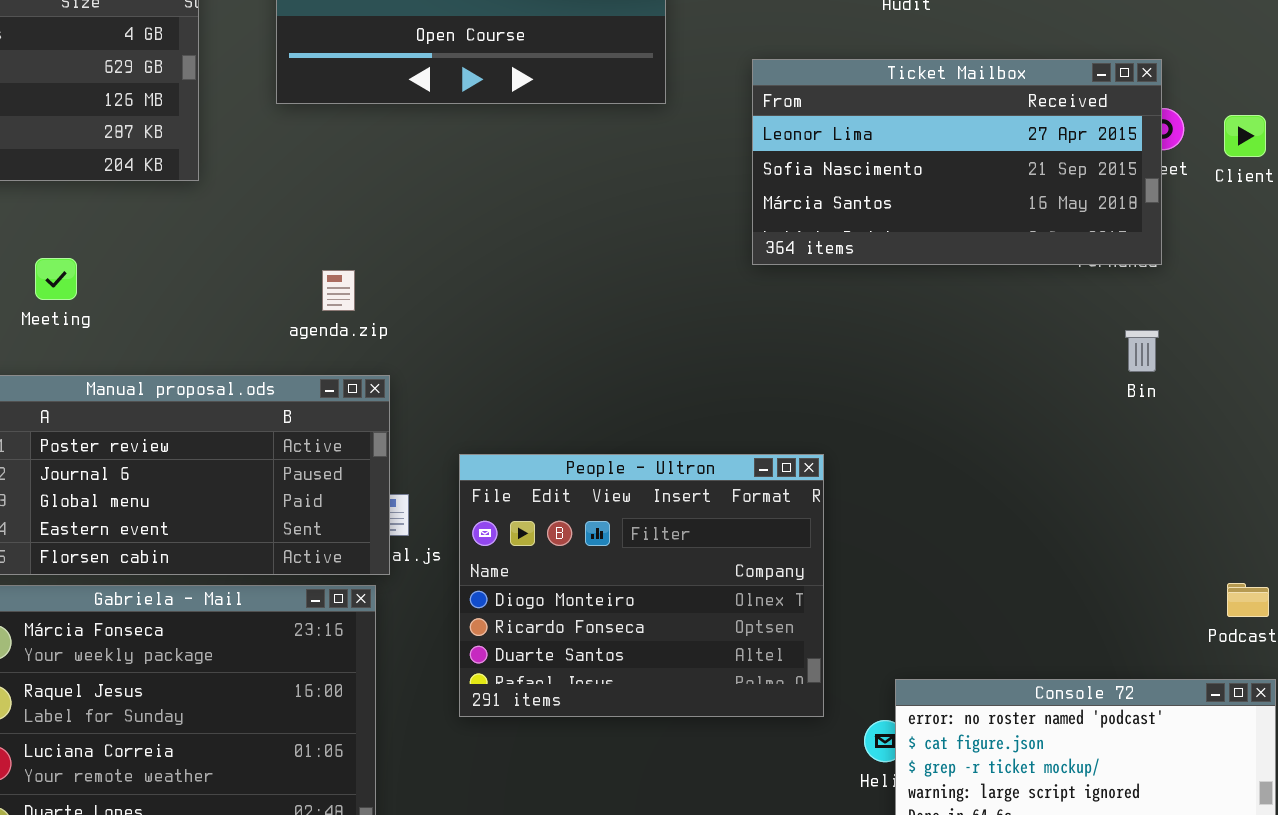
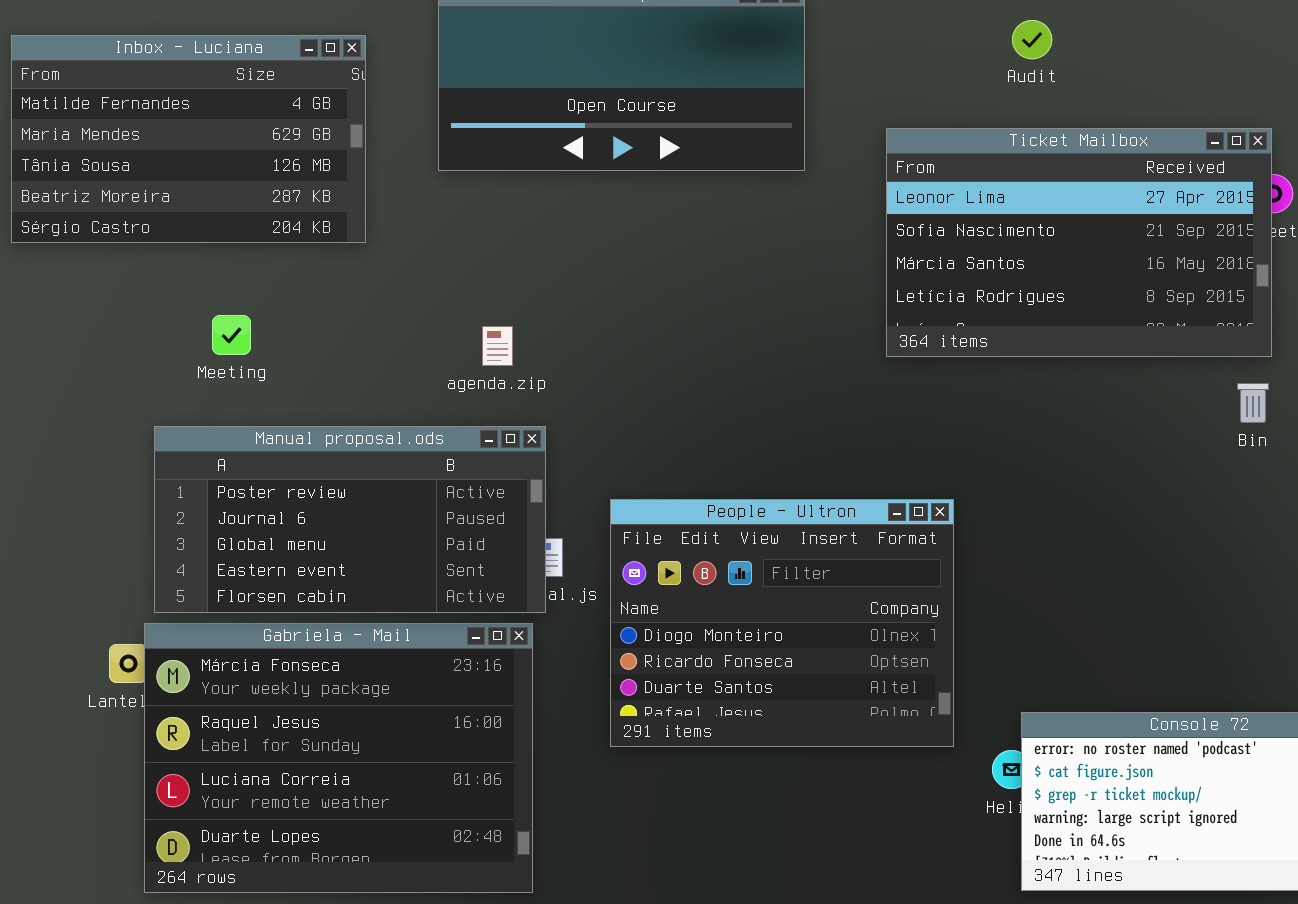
Ticket Mailbox: [752,59,1162,265] -> [886,128,1272,357], resized

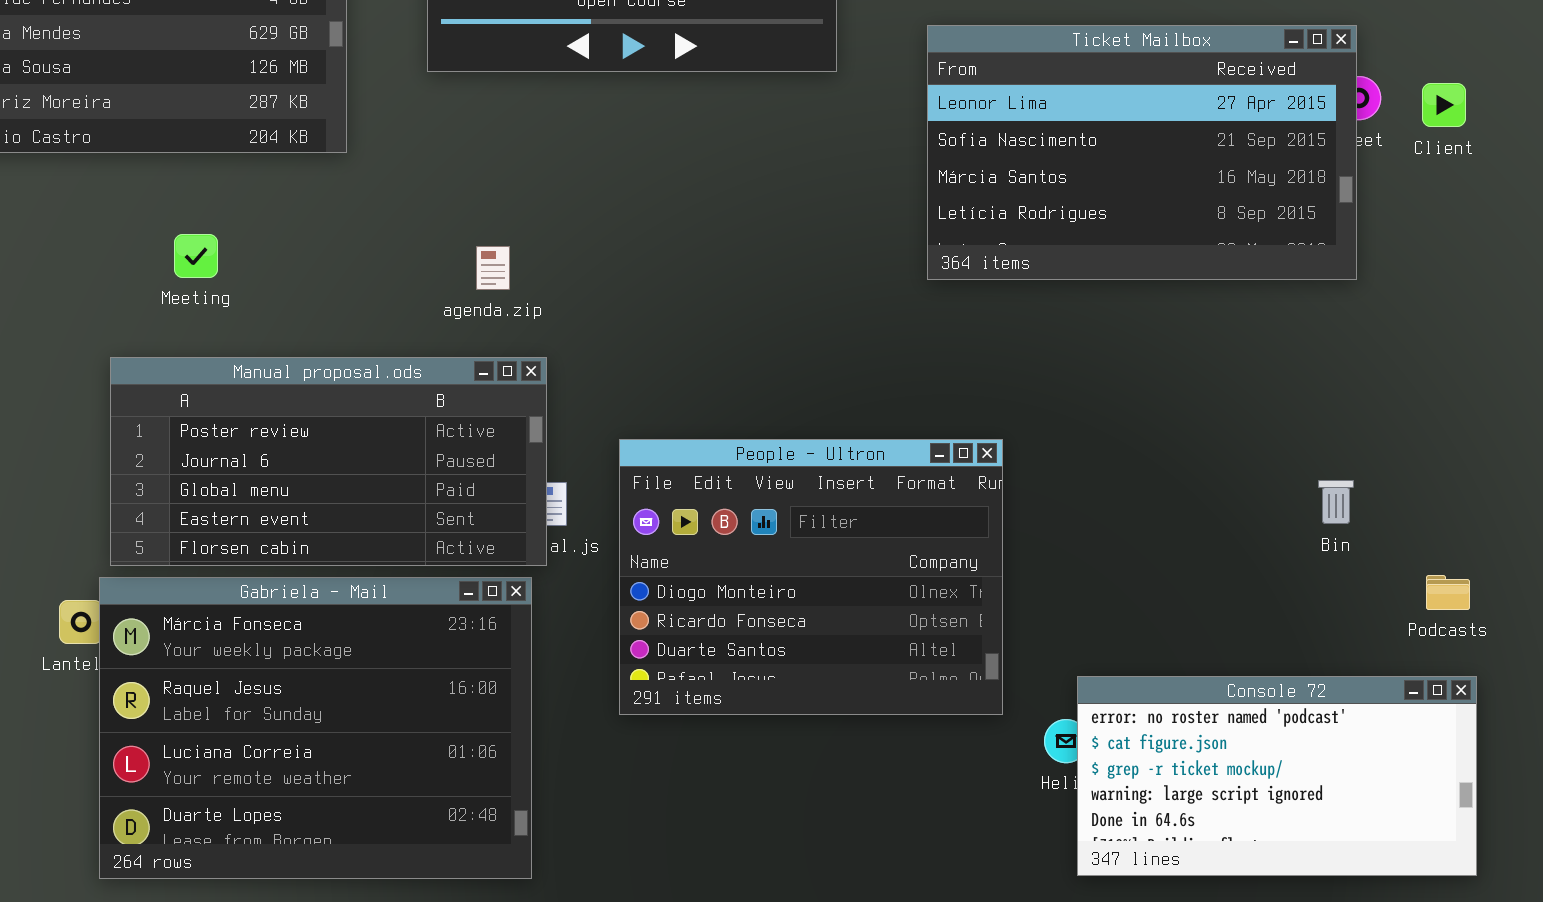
Bin: [1237,383,1269,423] -> [1318,480,1354,524], moved

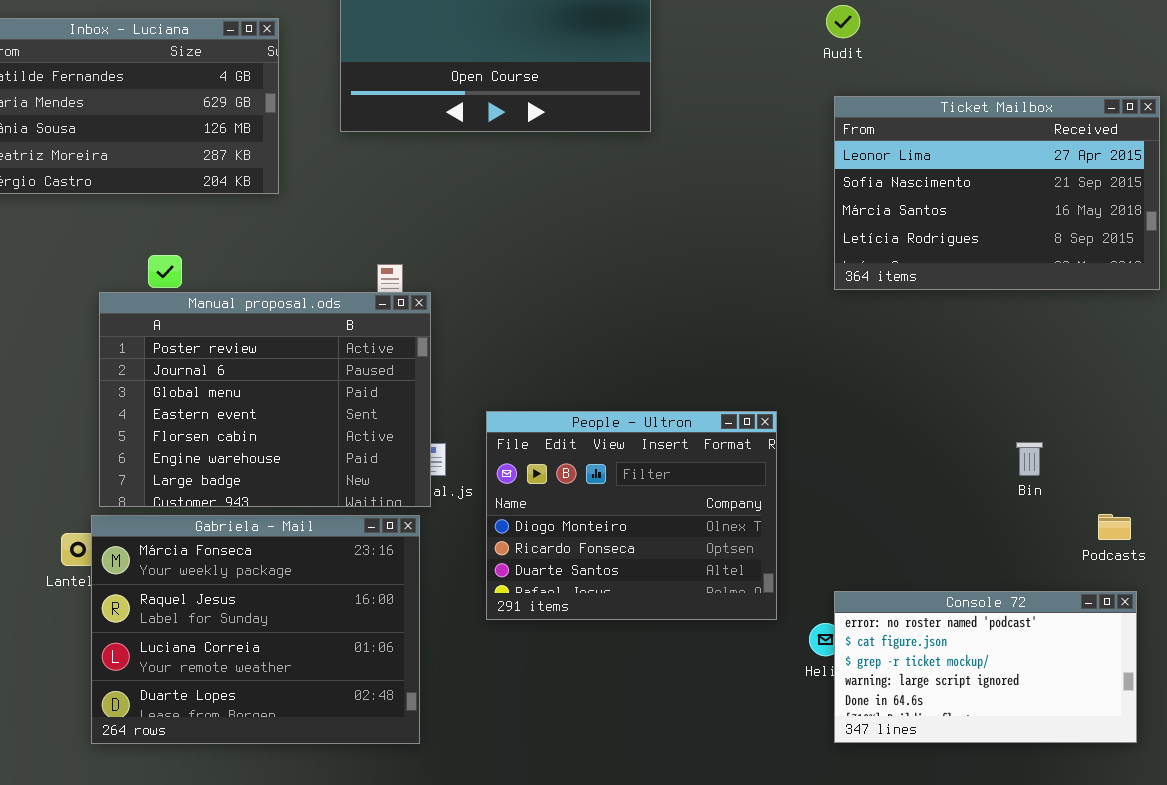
Ticket Mailbox: [927,25,1357,280] -> [834,96,1160,290], moved
Manual proposal.ods: [110,357,547,566] -> [99,292,431,507], resized

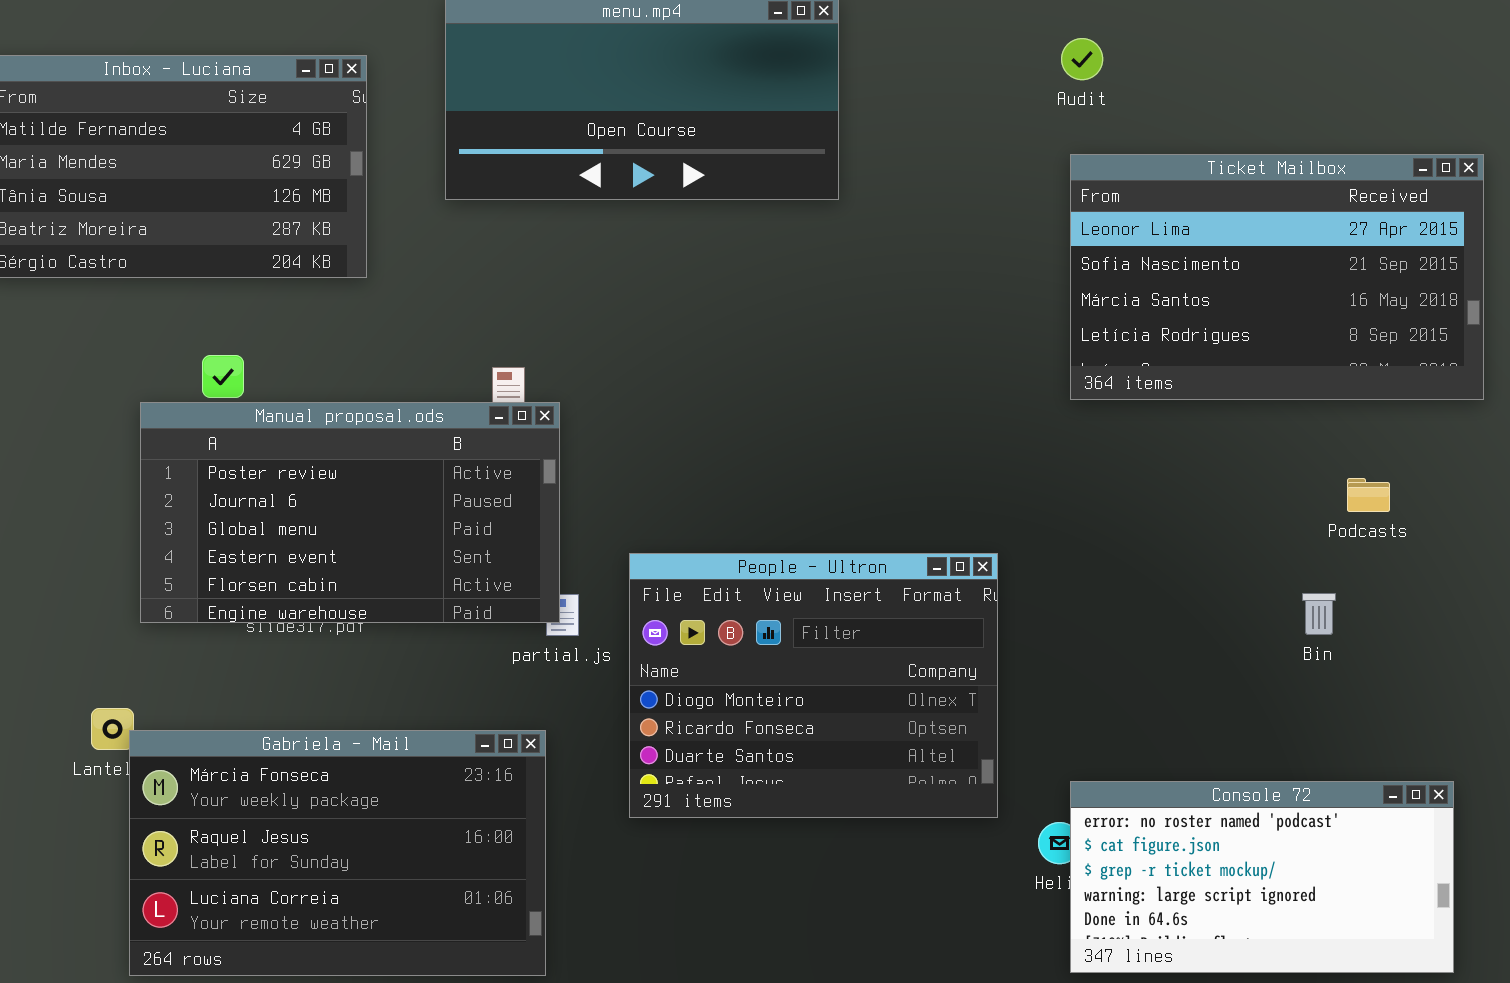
Manual proposal.ods: [99,292,431,507] -> [140,402,560,623], resized
Podcasts: [1098,514,1131,540] -> [1347,478,1390,512], moved
Gabriela - Mail: [91,515,420,744] -> [129,730,546,976], resized

